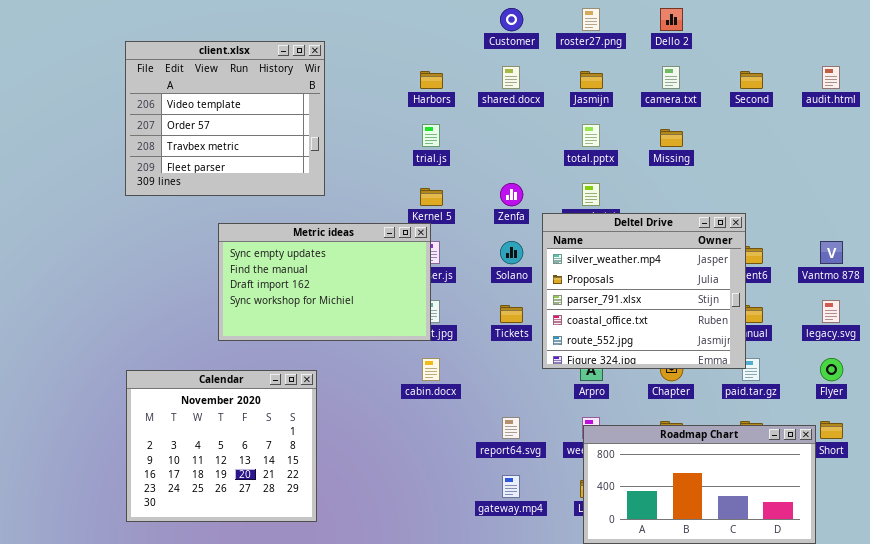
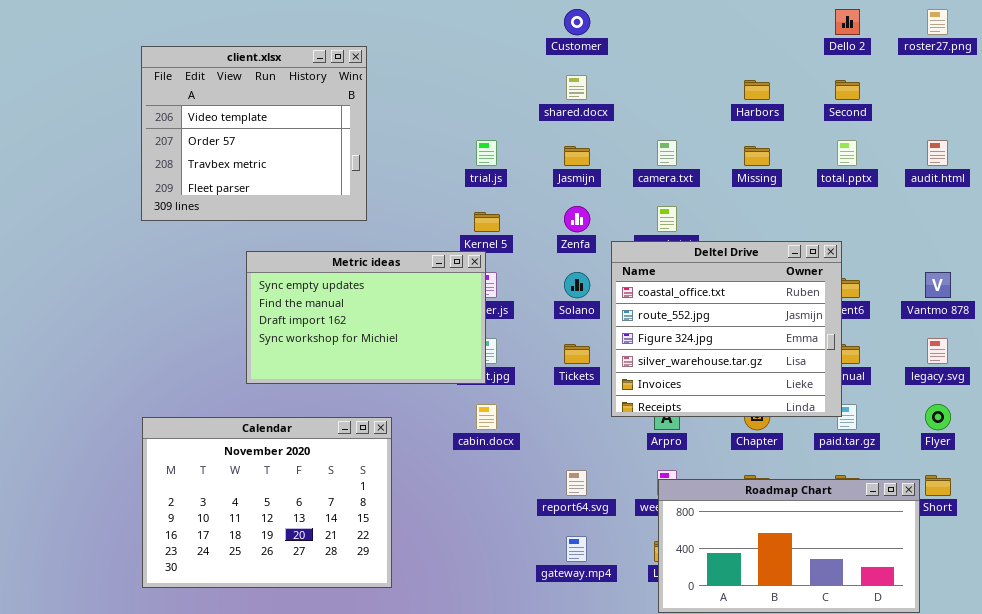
roster27.png: [582,8,600,31] -> [927,9,948,35], moved
Dello 2: [660,8,683,31] -> [835,9,860,35], moved
camera.txt: [662,66,680,89] -> [657,140,677,166], moved
audit.html: [822,66,840,89] -> [927,140,948,166], moved
Harbors: [420,71,443,89] -> [744,80,770,100], moved
Jasmijn: [580,71,603,89] -> [564,146,590,166], moved
total.pptx: [582,124,600,147] -> [837,140,857,166], moved
Deltel Drive: [542,213,746,369] -> [611,241,842,417], scrolled down 3 rows
Calendar: [126,370,317,522] -> [142,417,392,588], resized

